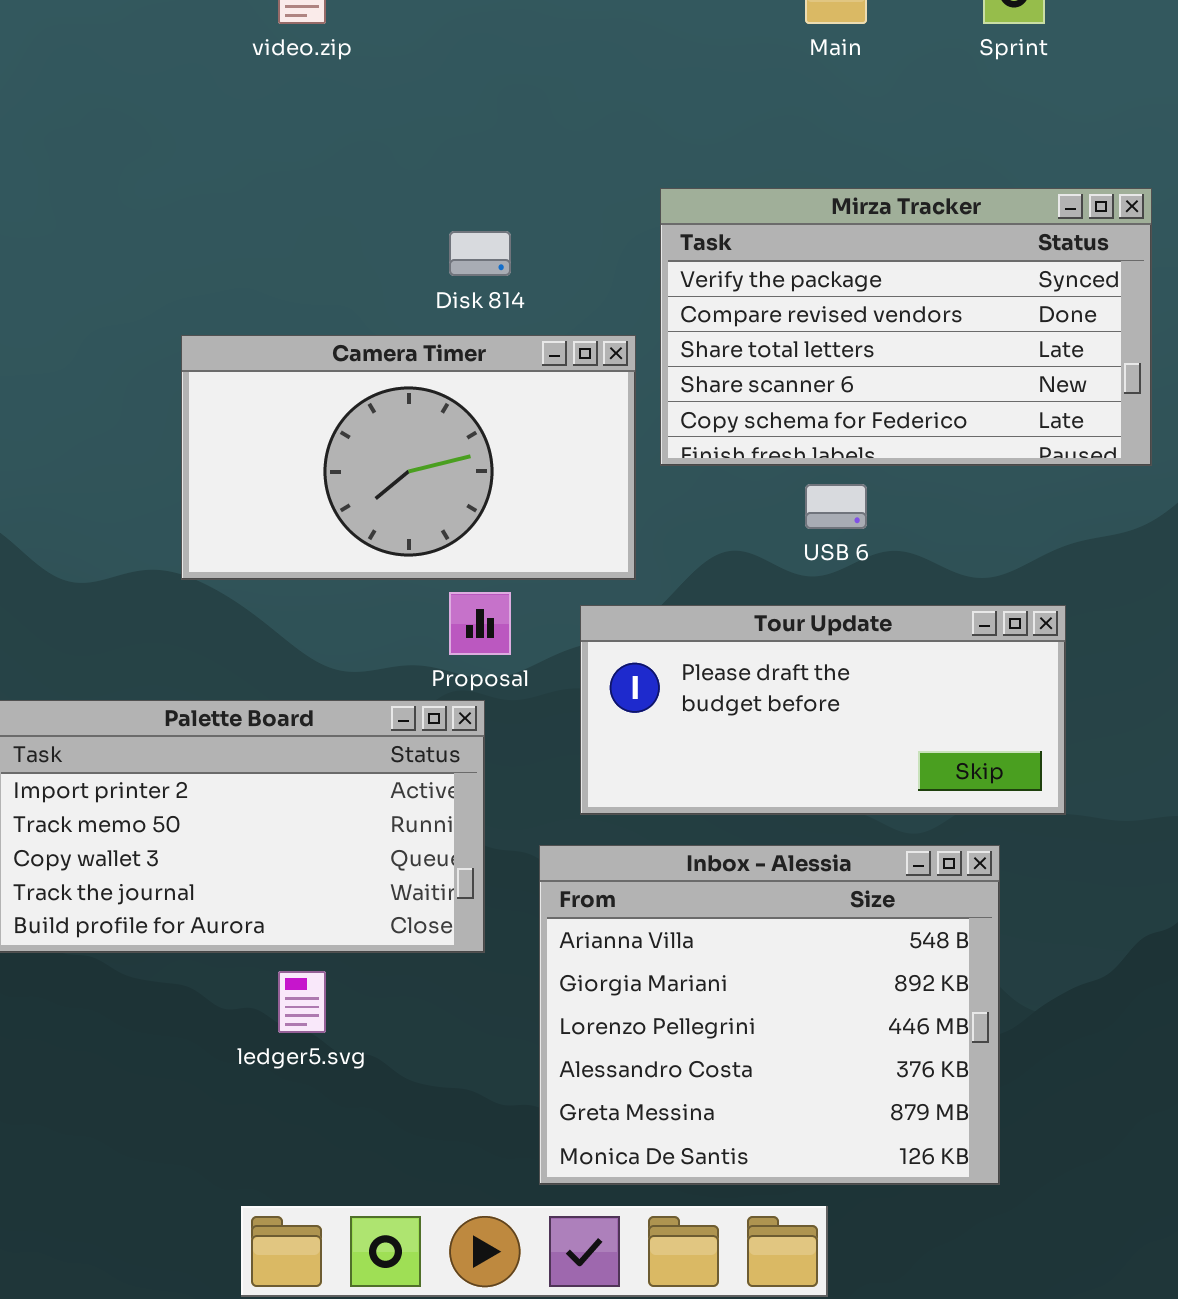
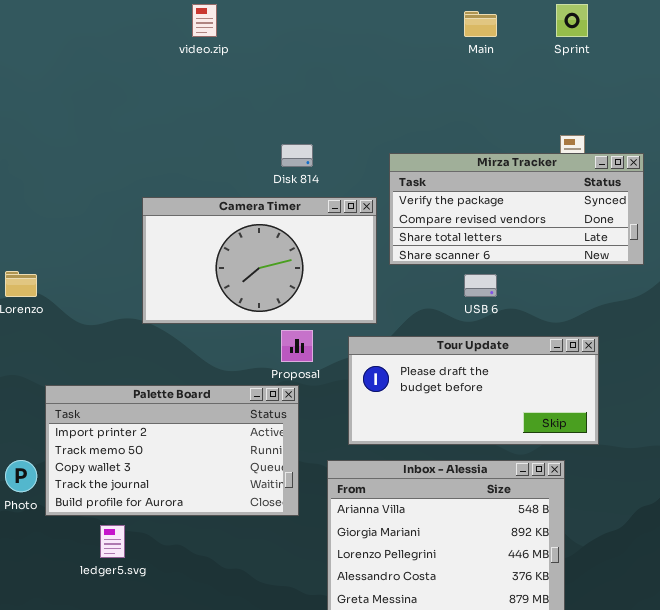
Mirza Tracker: [660,188,1152,466] -> [389,153,644,265], resized
ledger5.svg: [278,971,326,1033] -> [100,525,125,558], moved

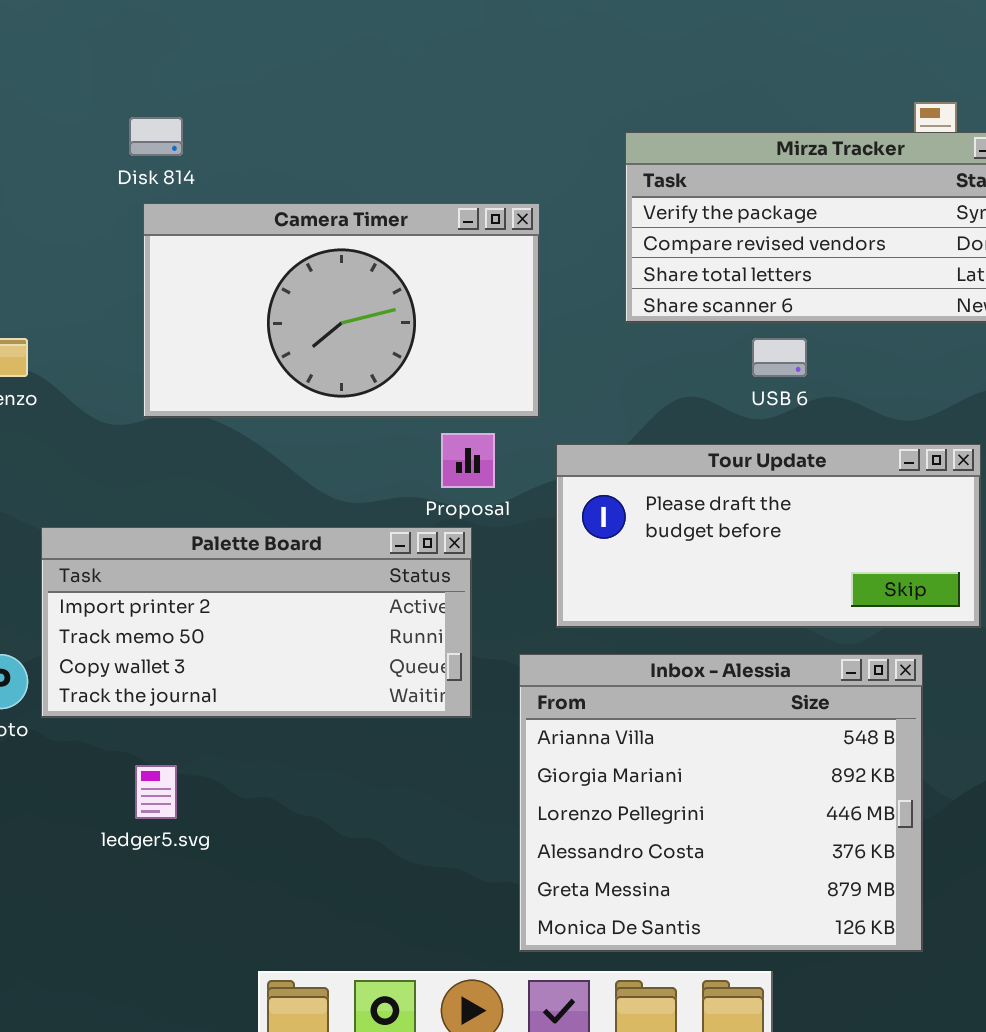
Disk 814: [281,144,313,167] -> [129,117,183,156], moved
Camera Timer: [142,197,377,324] -> [143,203,540,418], moved
Palette Board: [45,385,299,516] -> [41,527,472,718], resized

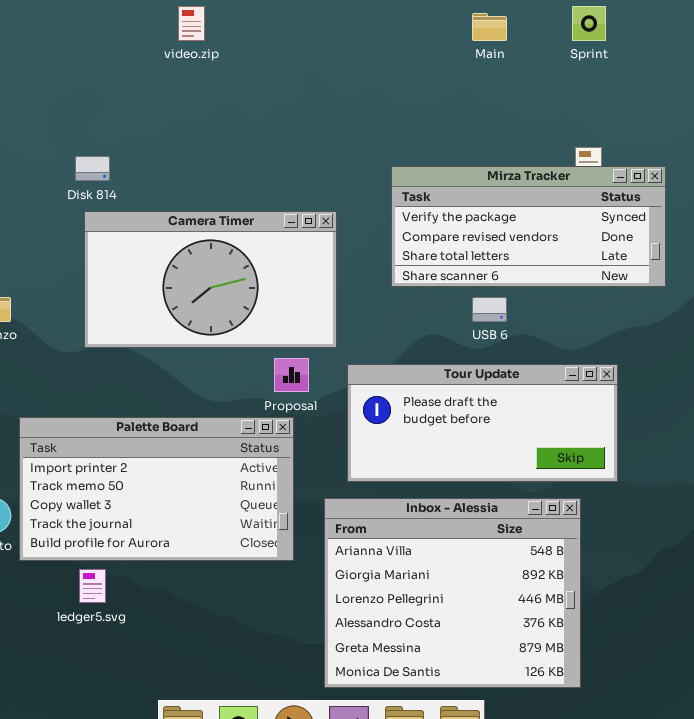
Palette Board: [41,527,472,718] -> [19,417,294,561], resized

